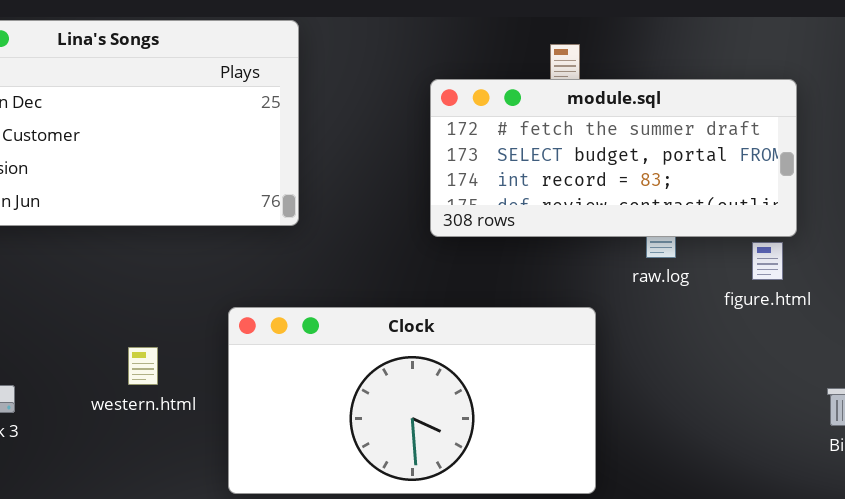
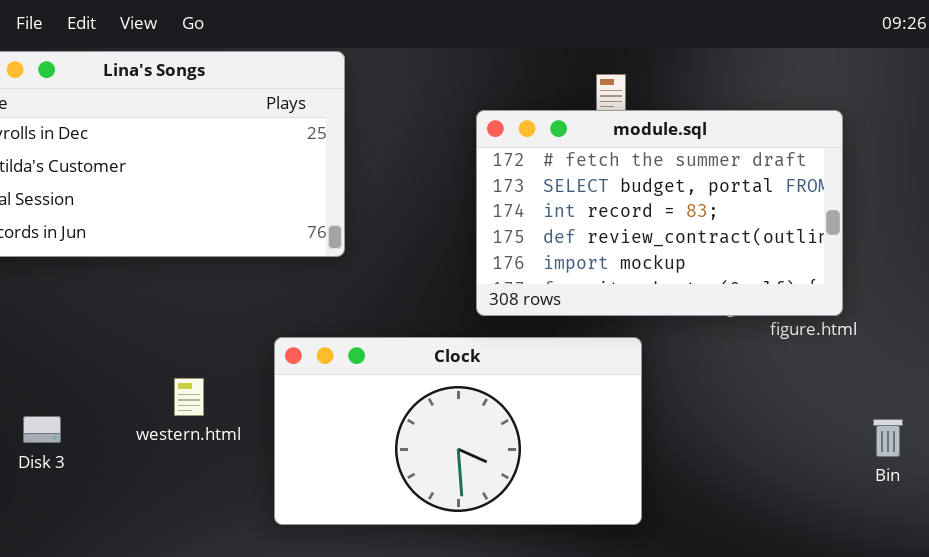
module.sql: [430,79,797,237] -> [476,110,843,316], resized

